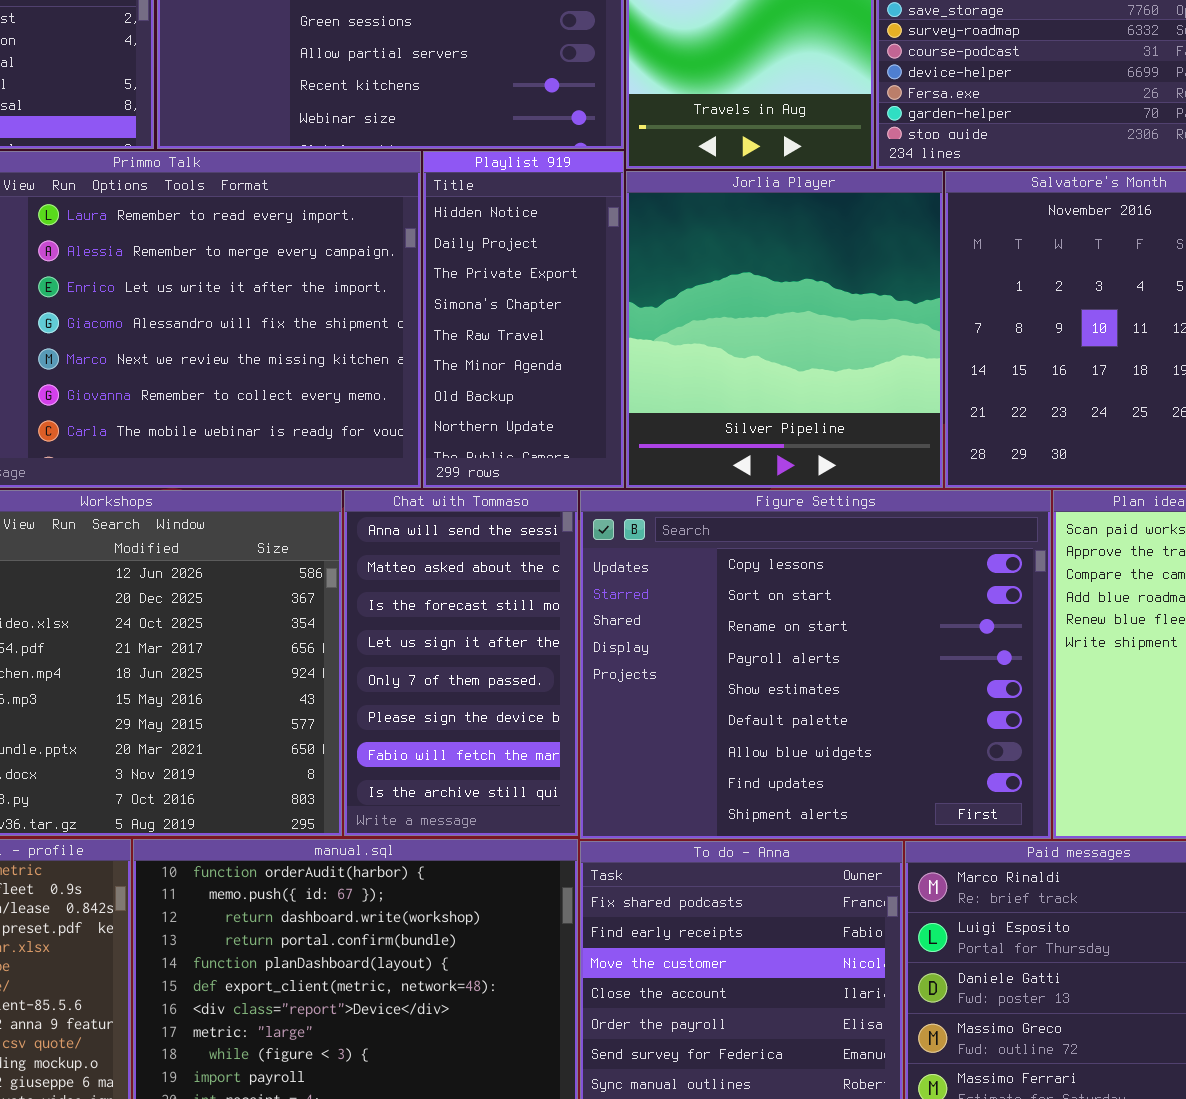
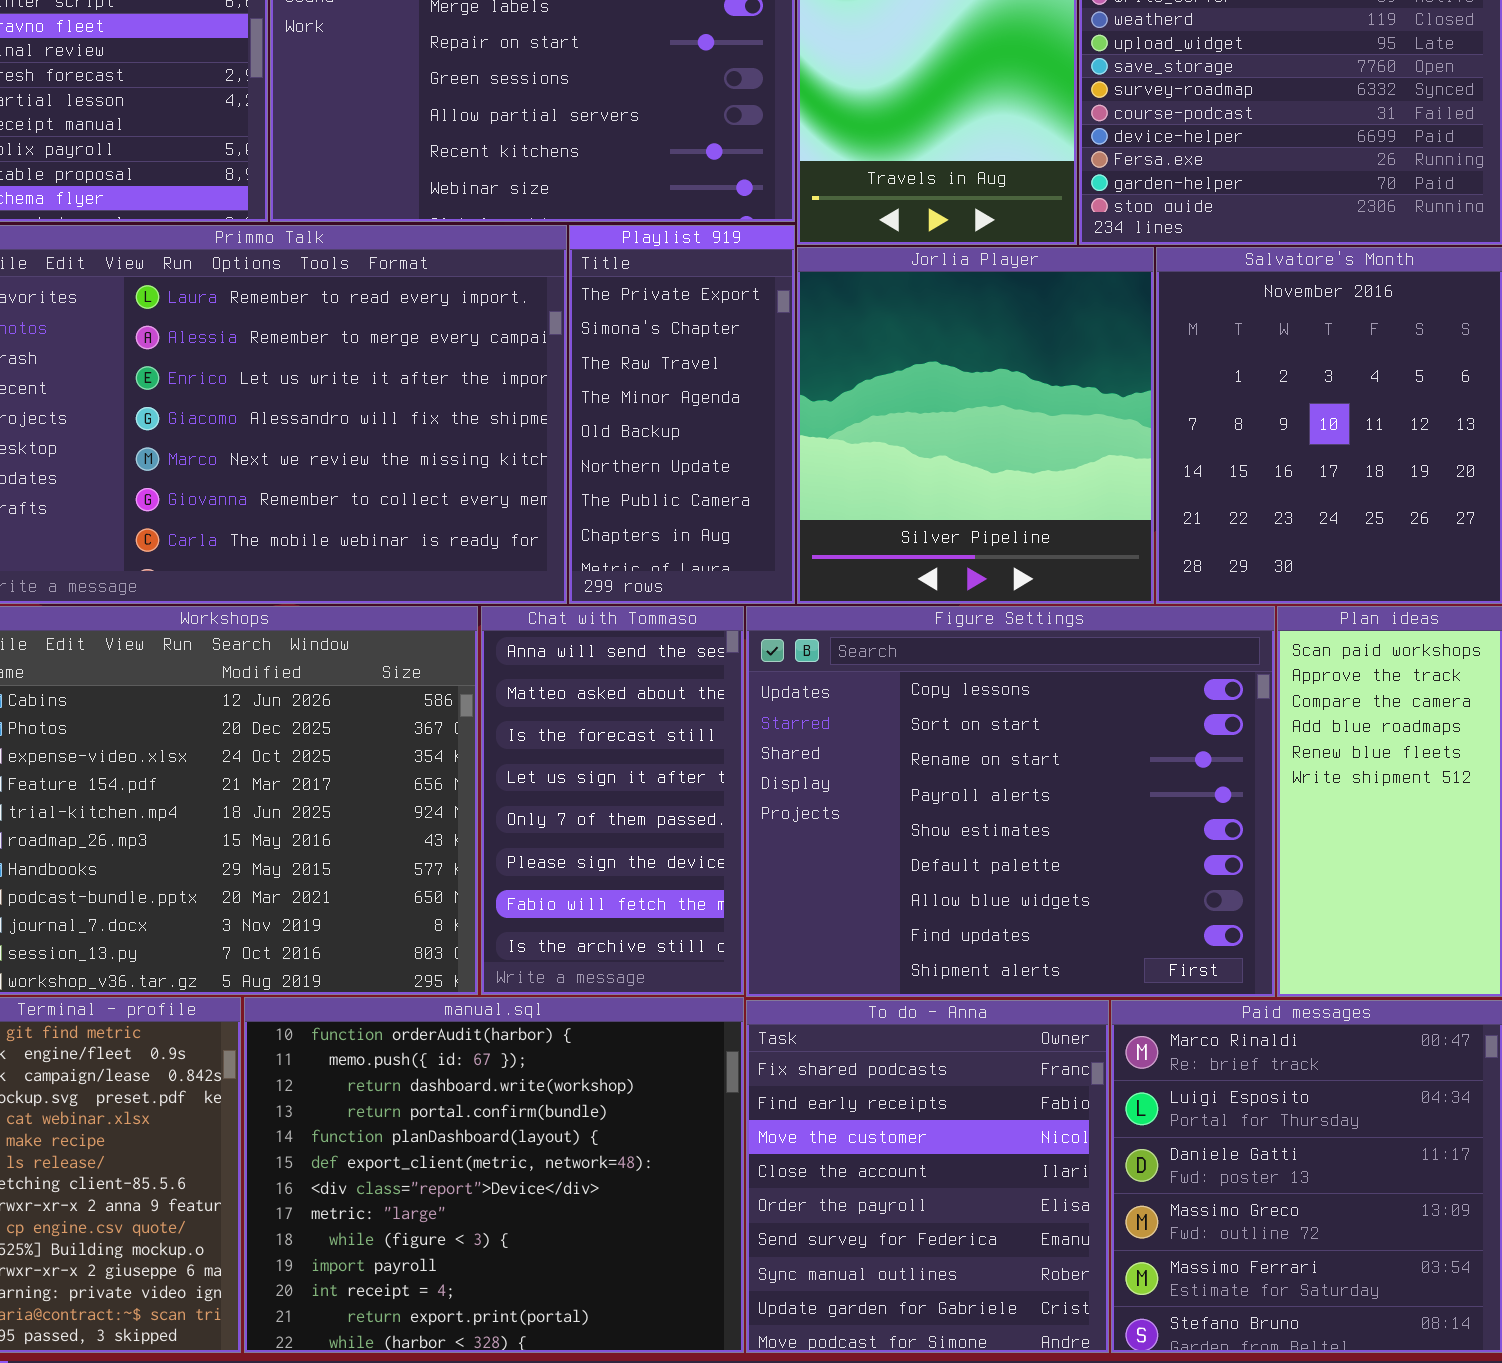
Playlist 919: [423,151,624,488] -> [569,225,795,604], scrolled down 2 rows

